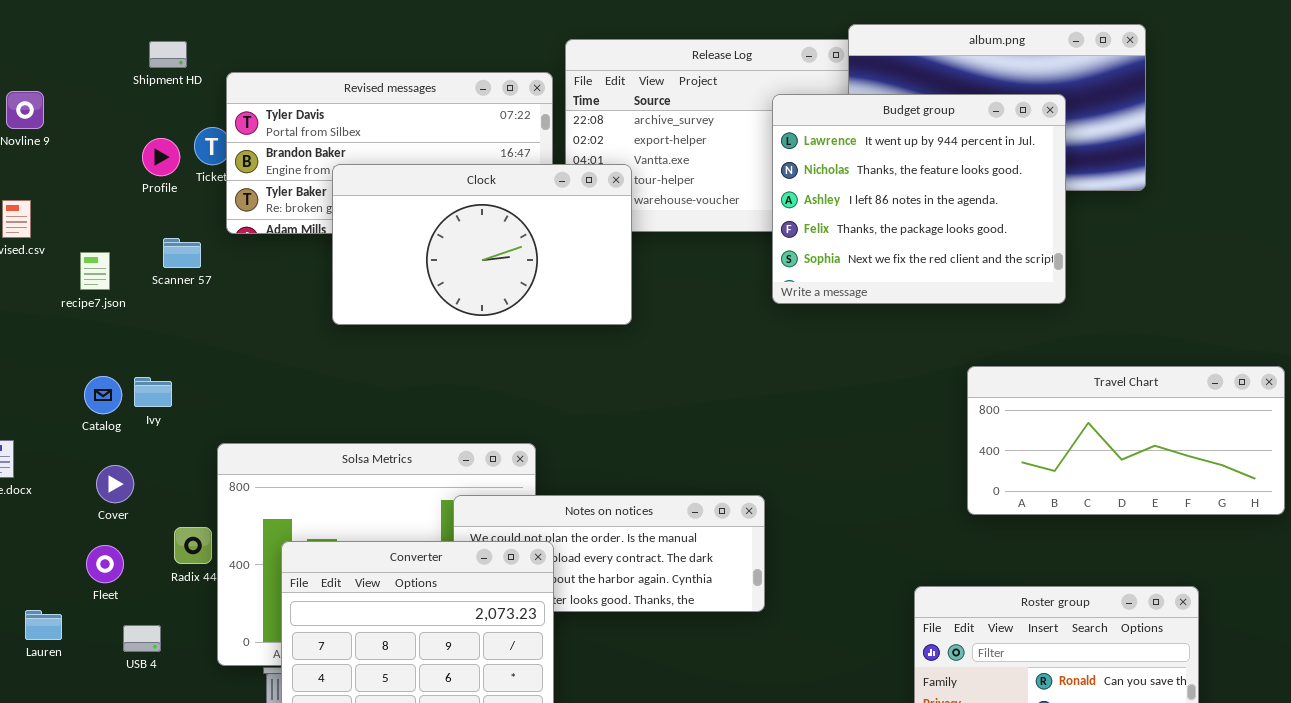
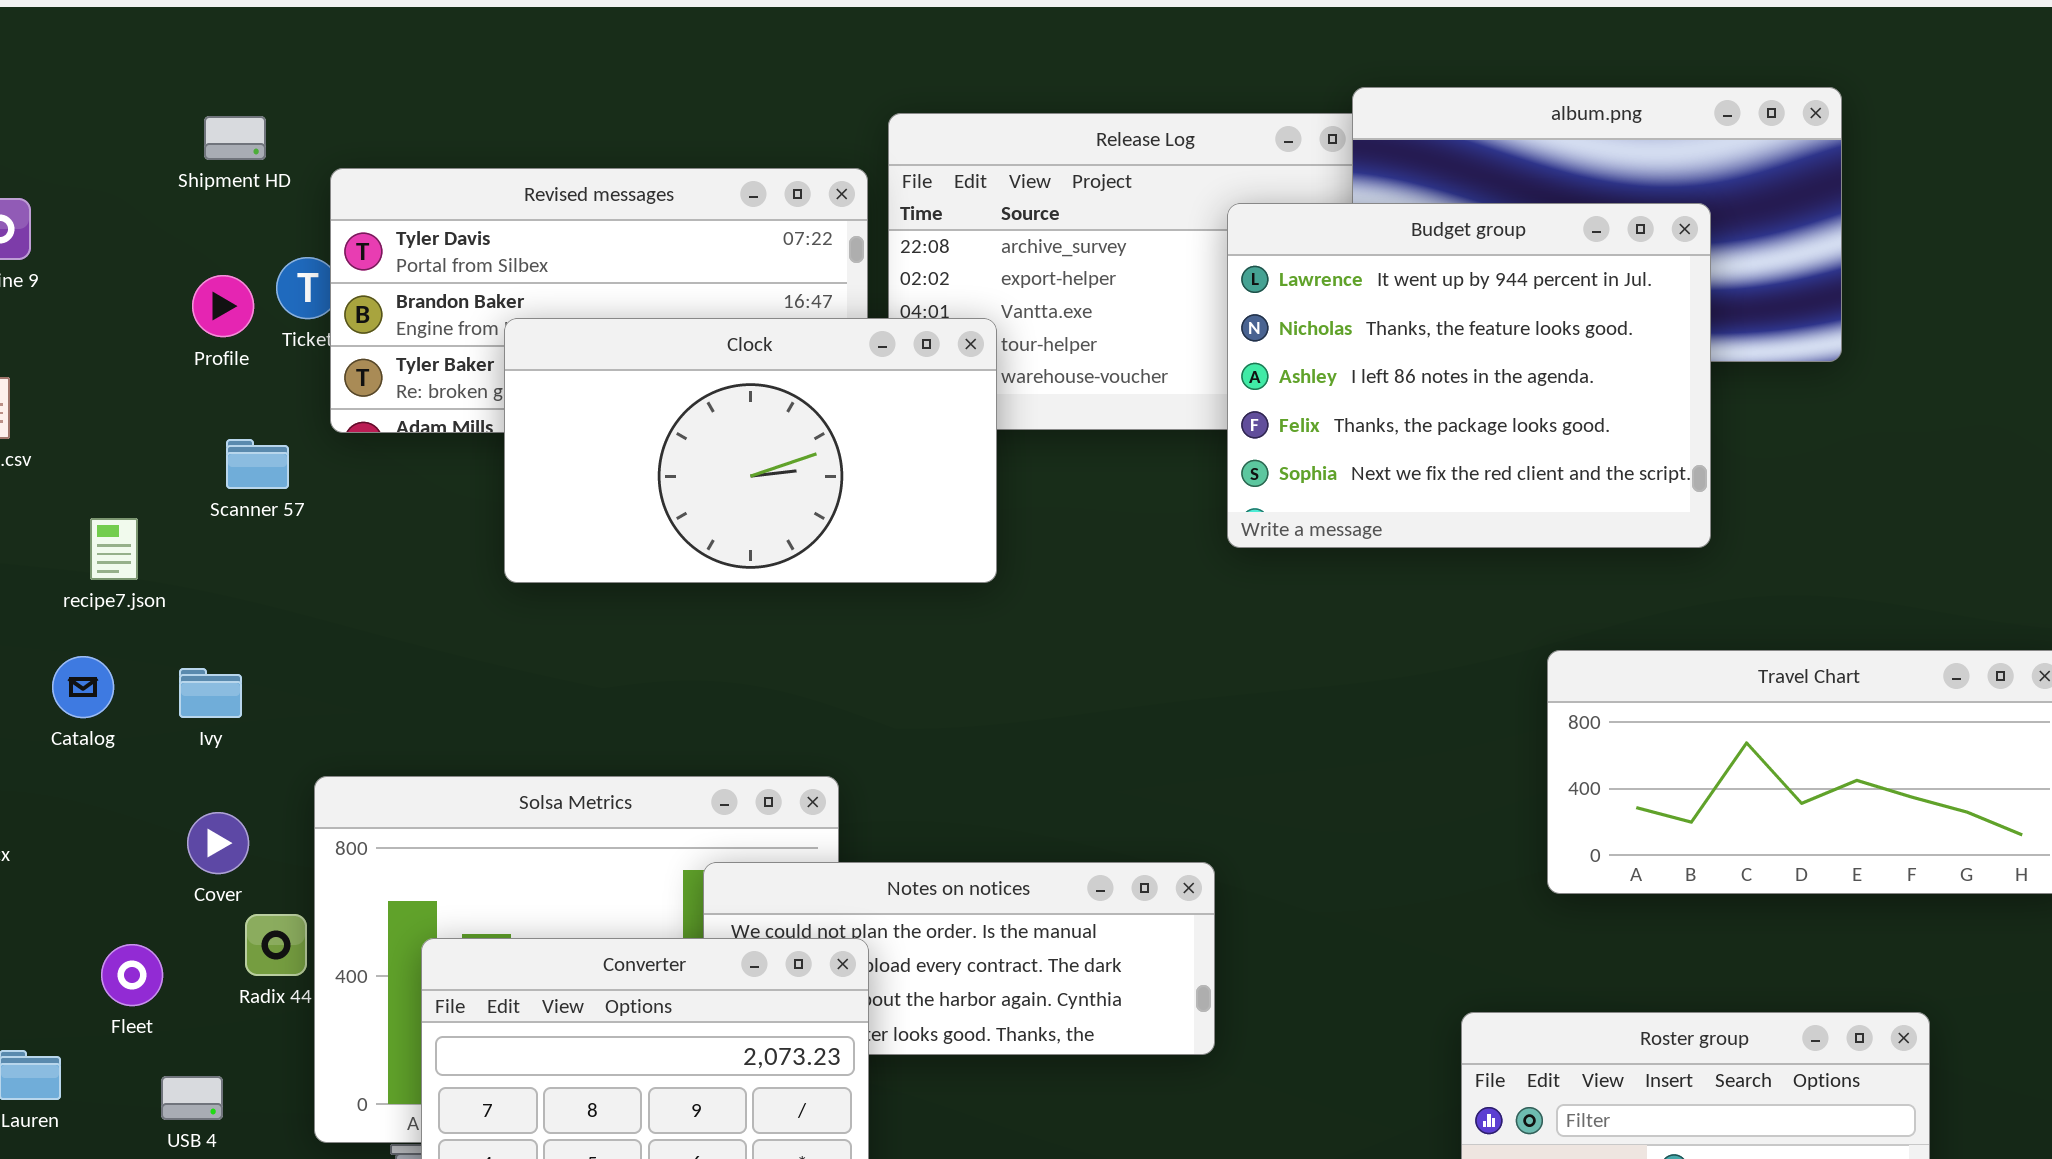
recipe7.json: [80,252,110,290] -> [90,518,138,580], moved
Catalog: [84,376,122,414] -> [52,656,114,718], moved
Cover: [96,465,134,503] -> [187,812,249,874], moved

